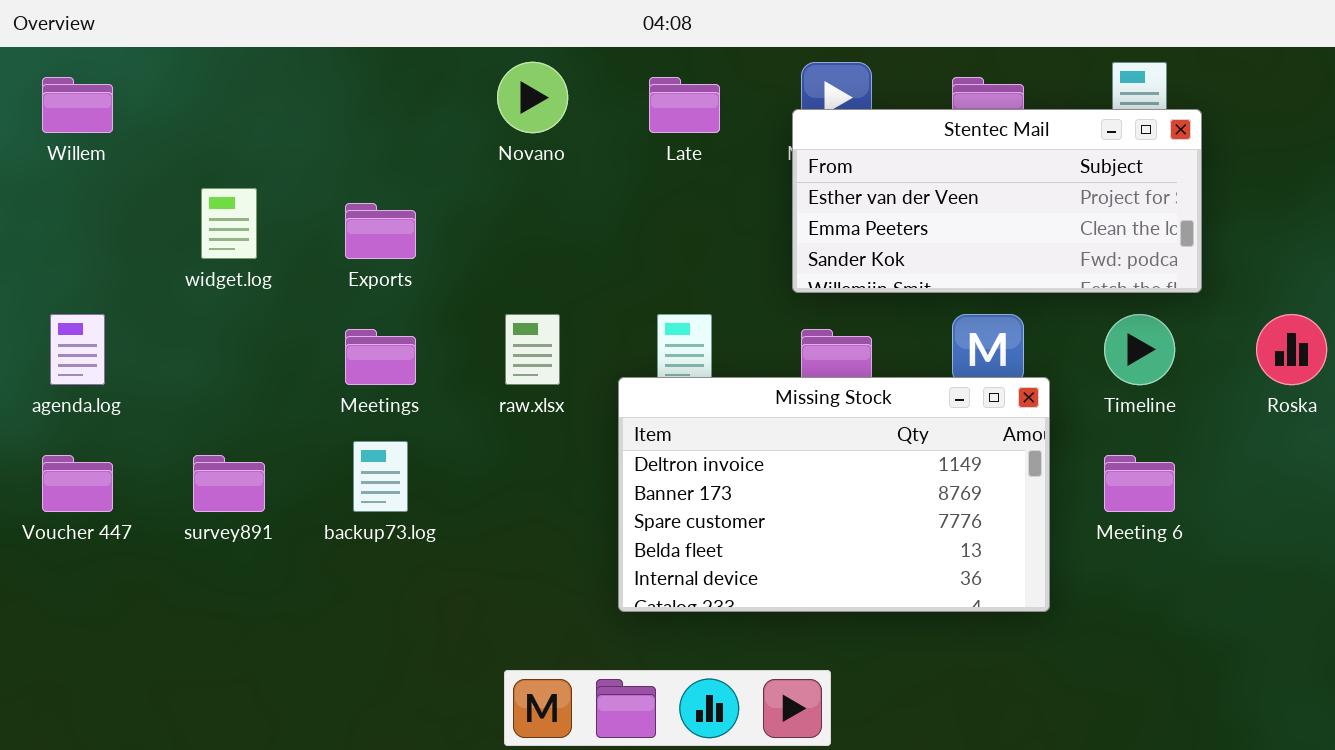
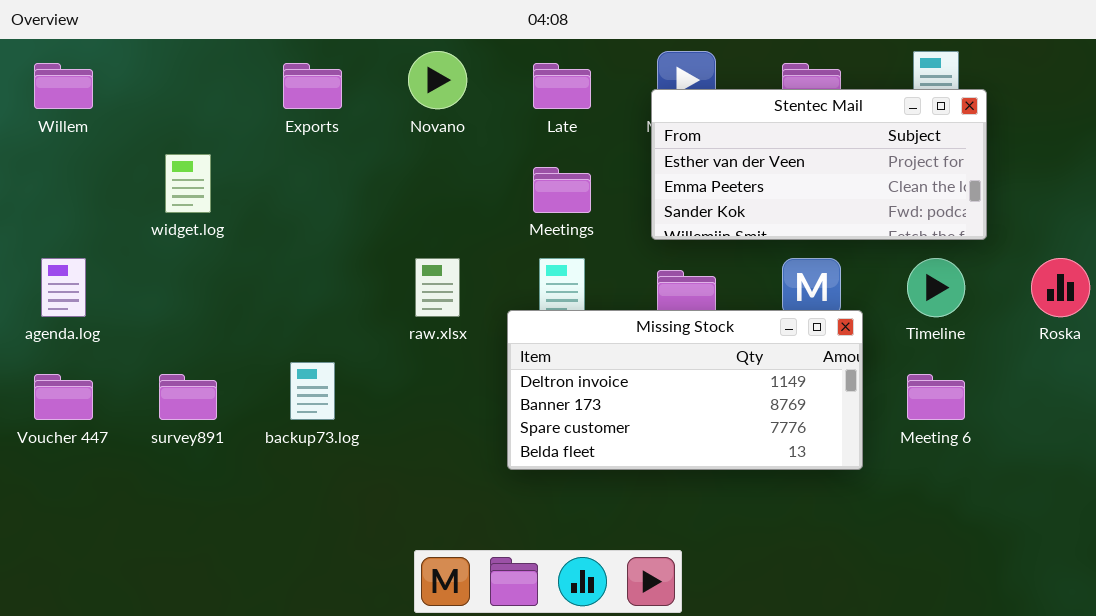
Exports: [345,203,416,259] -> [283,63,342,109], moved
Meetings: [345,329,416,385] -> [533,167,591,213], moved
Missing Stock: [618,377,1050,612] -> [507,310,863,470], resized

